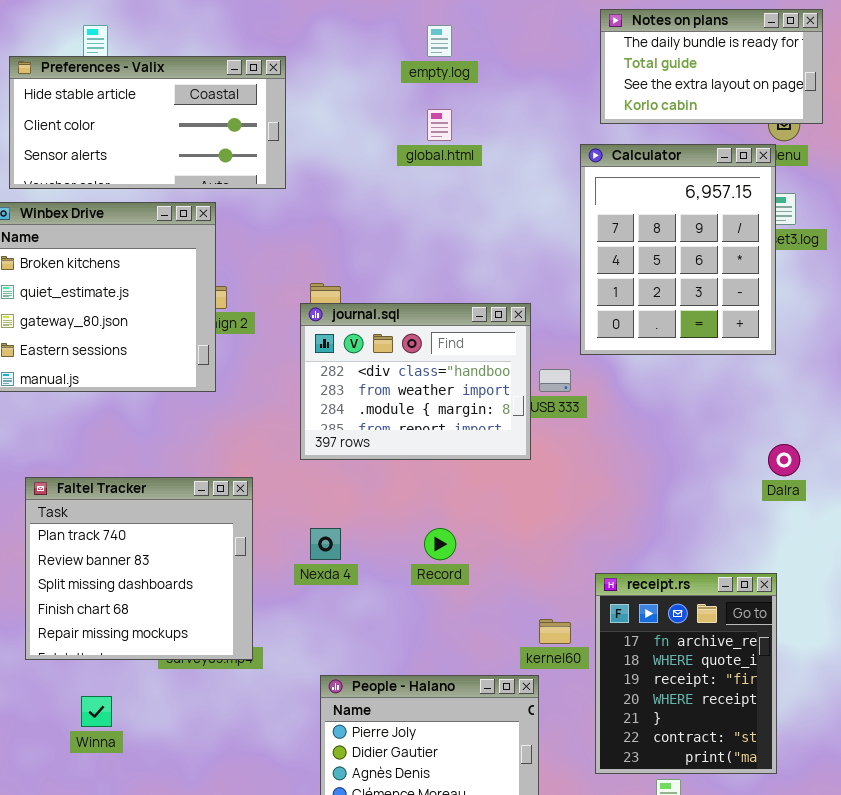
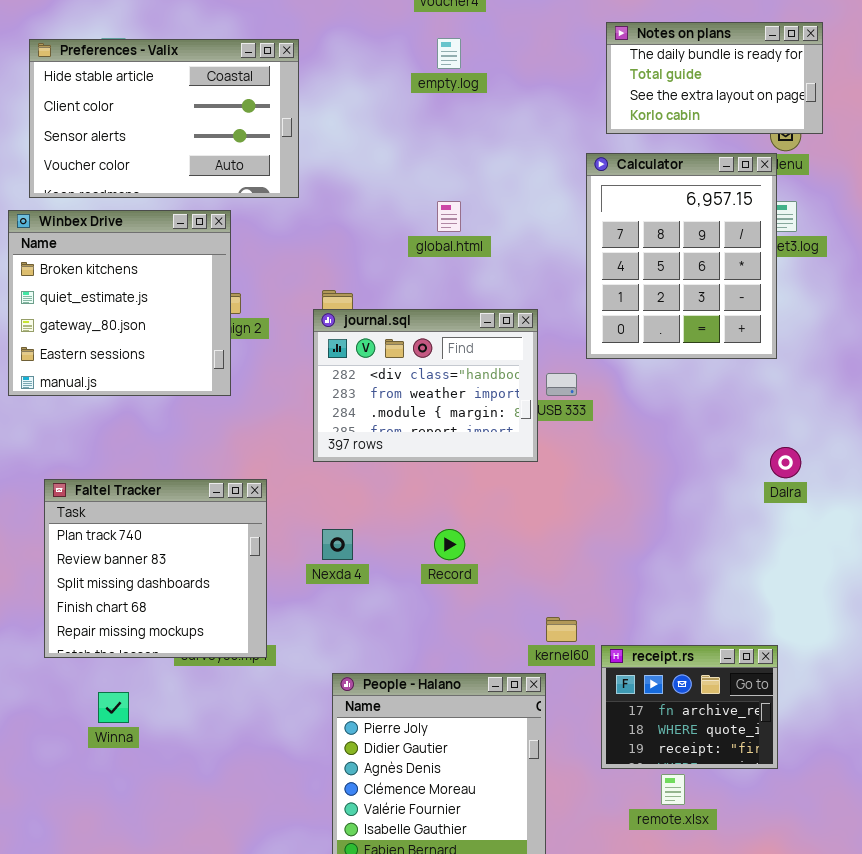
Preferences - Valix: [9,56,286,189] -> [29,39,299,198], resized
global.html: [427,109,452,141] -> [437,201,461,232], moved
receipt.rs: [595,573,777,774] -> [601,645,778,769], resized

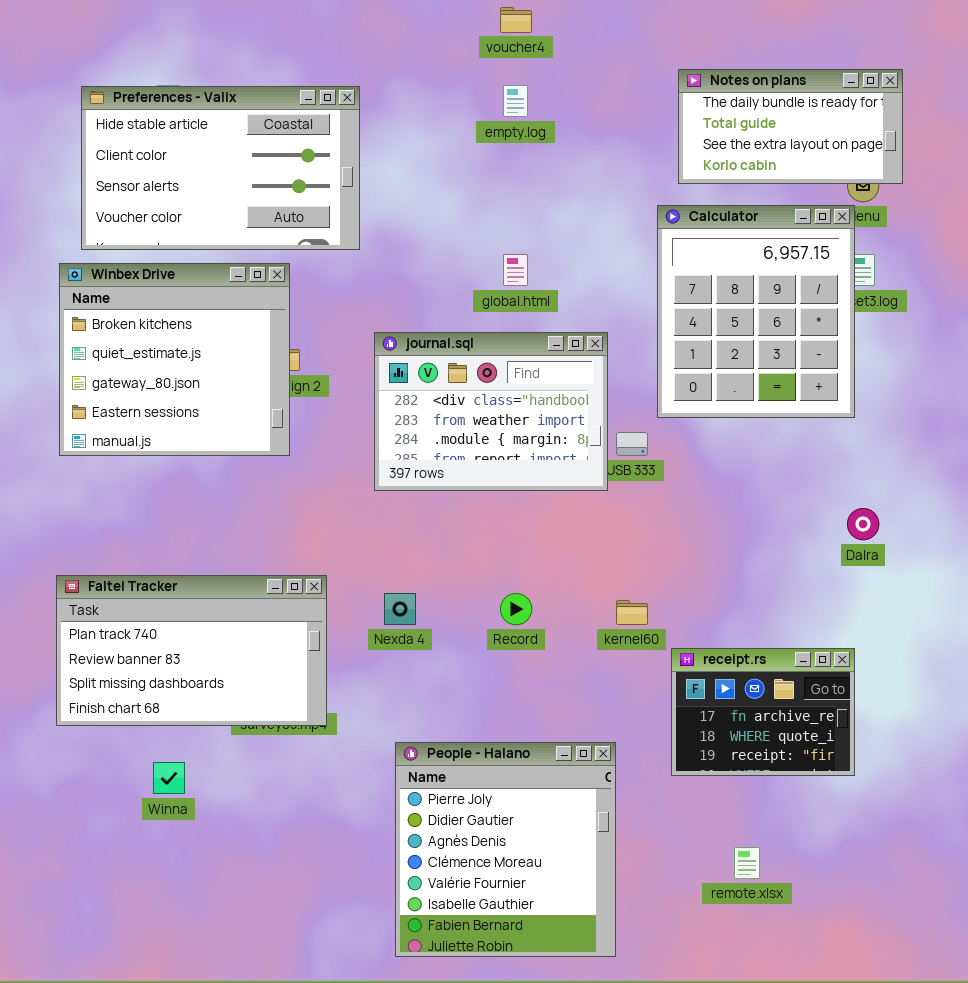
journal.sql: [313,309,538,462] -> [374,332,608,491], moved
Faltel Tracker: [44,479,267,658] -> [56,575,327,726], resized
kernel60: [546,617,577,642] -> [616,600,648,625], moved
receipt.rs: [601,645,778,769] -> [671,648,855,776], moved

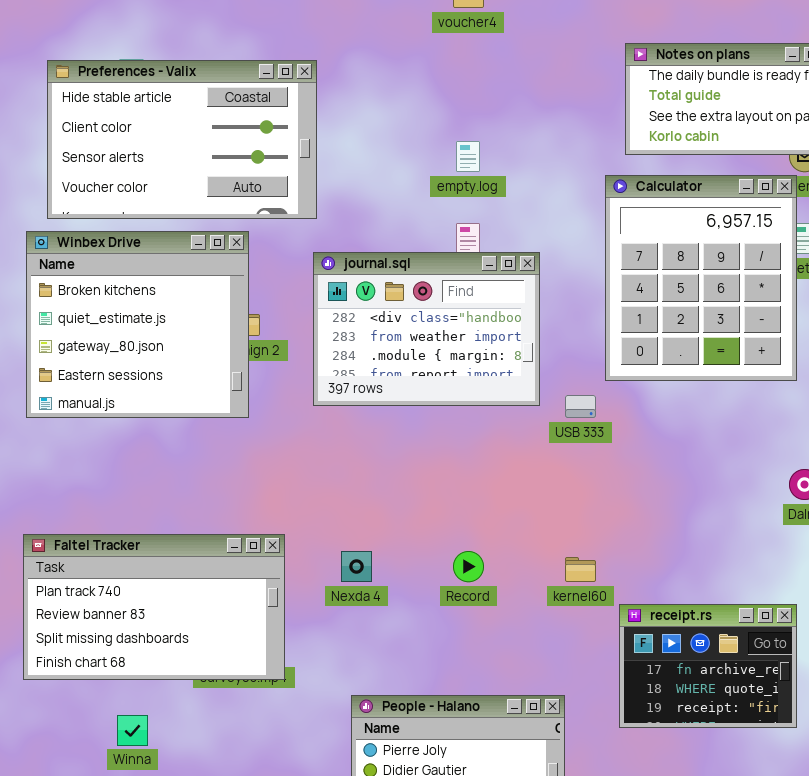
empty.log: [503,85,528,117] -> [456,141,480,172], moved
journal.sql: [374,332,608,491] -> [313,252,540,406], moved

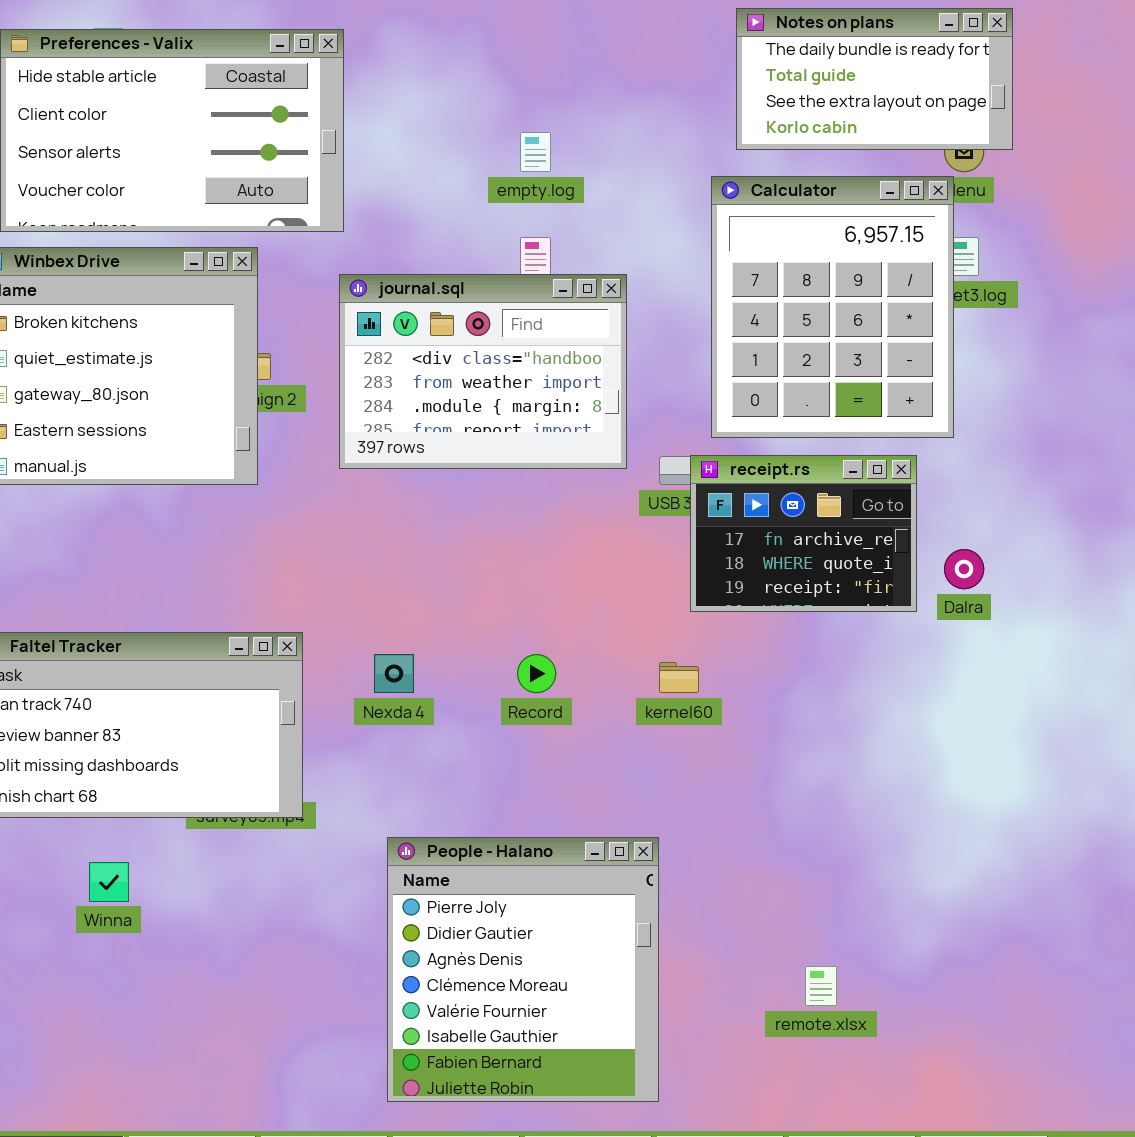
receipt.rs: [619,604,797,728] -> [690,455,917,612], moved

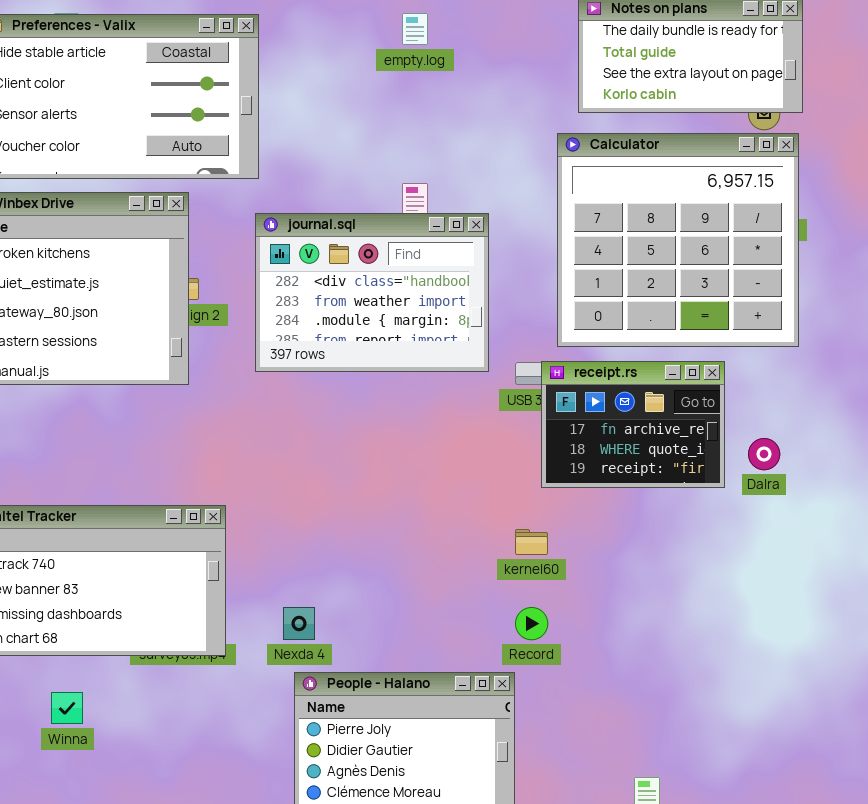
empty.log: [520,132,551,172] -> [402,13,428,45], moved
Calculator: [711,176,954,438] -> [557,133,799,347], resized
Nexda 4: [374,654,414,693] -> [283,607,315,640], moved
Record: [517,654,556,693] -> [515,607,548,640], moved

